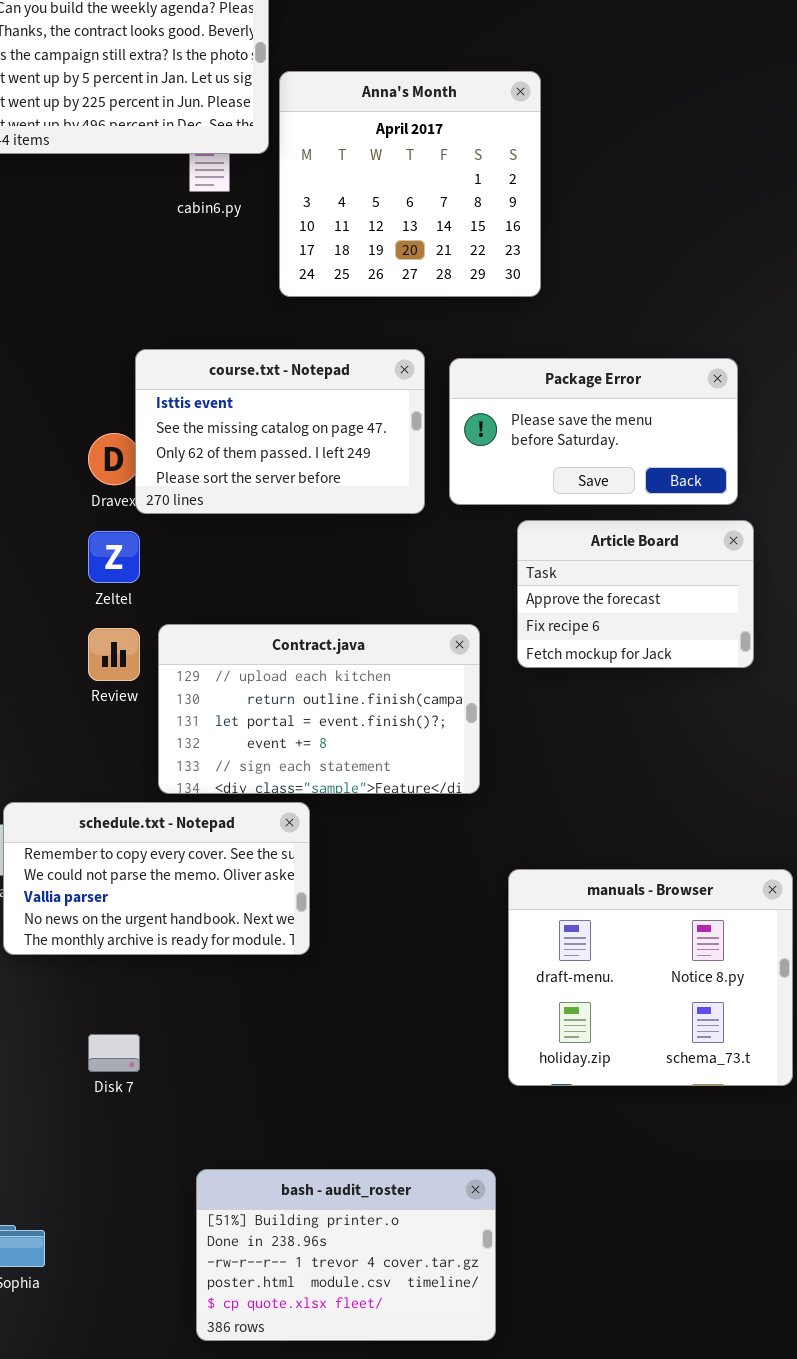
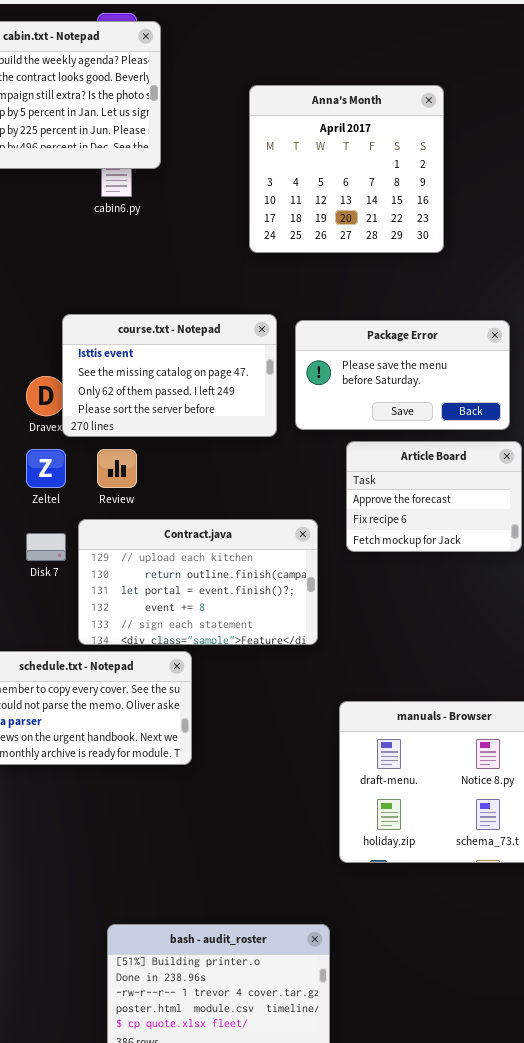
Anna's Month: [279,71,541,297] -> [249,85,444,253], moved
Review: [88,628,140,681] -> [97,449,137,488], moved
Disk 7: [88,1034,140,1072] -> [26,533,66,561], moved

